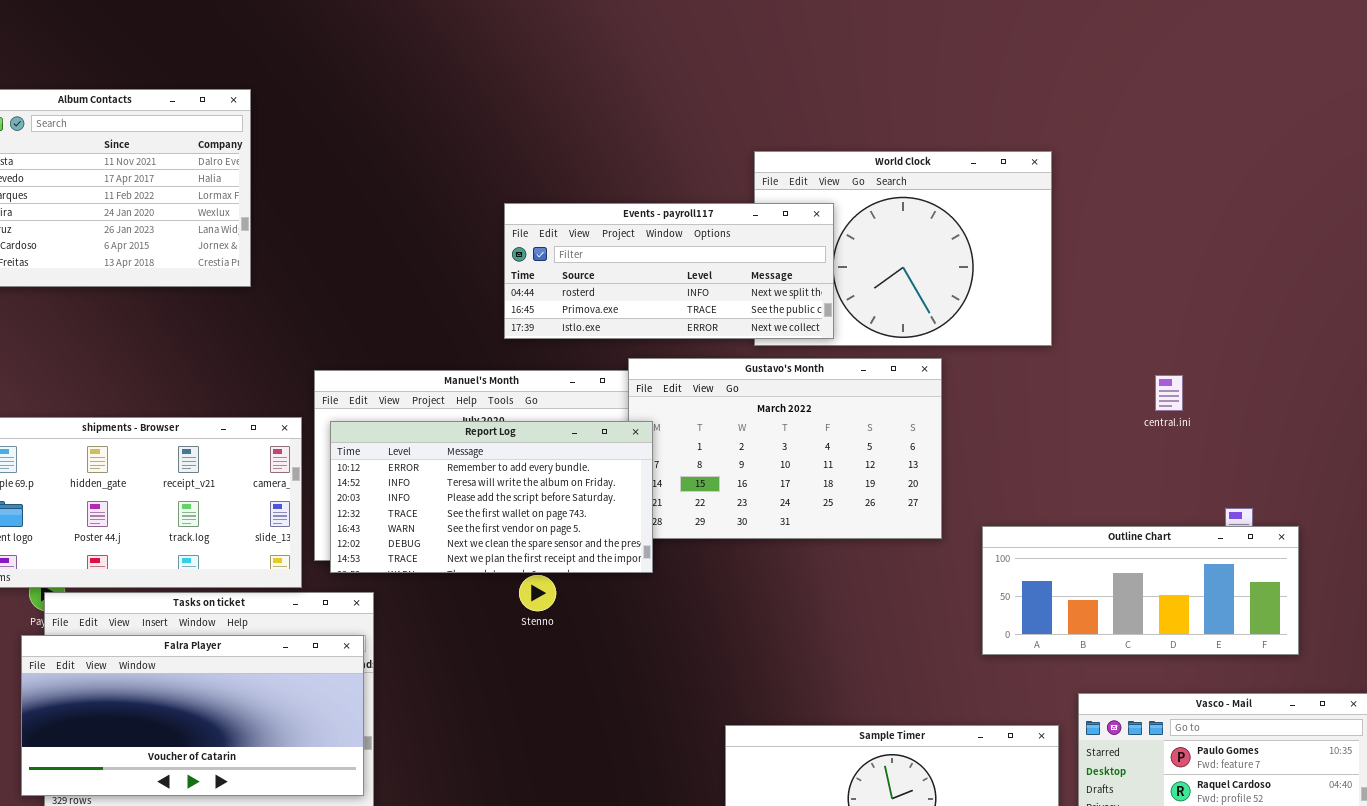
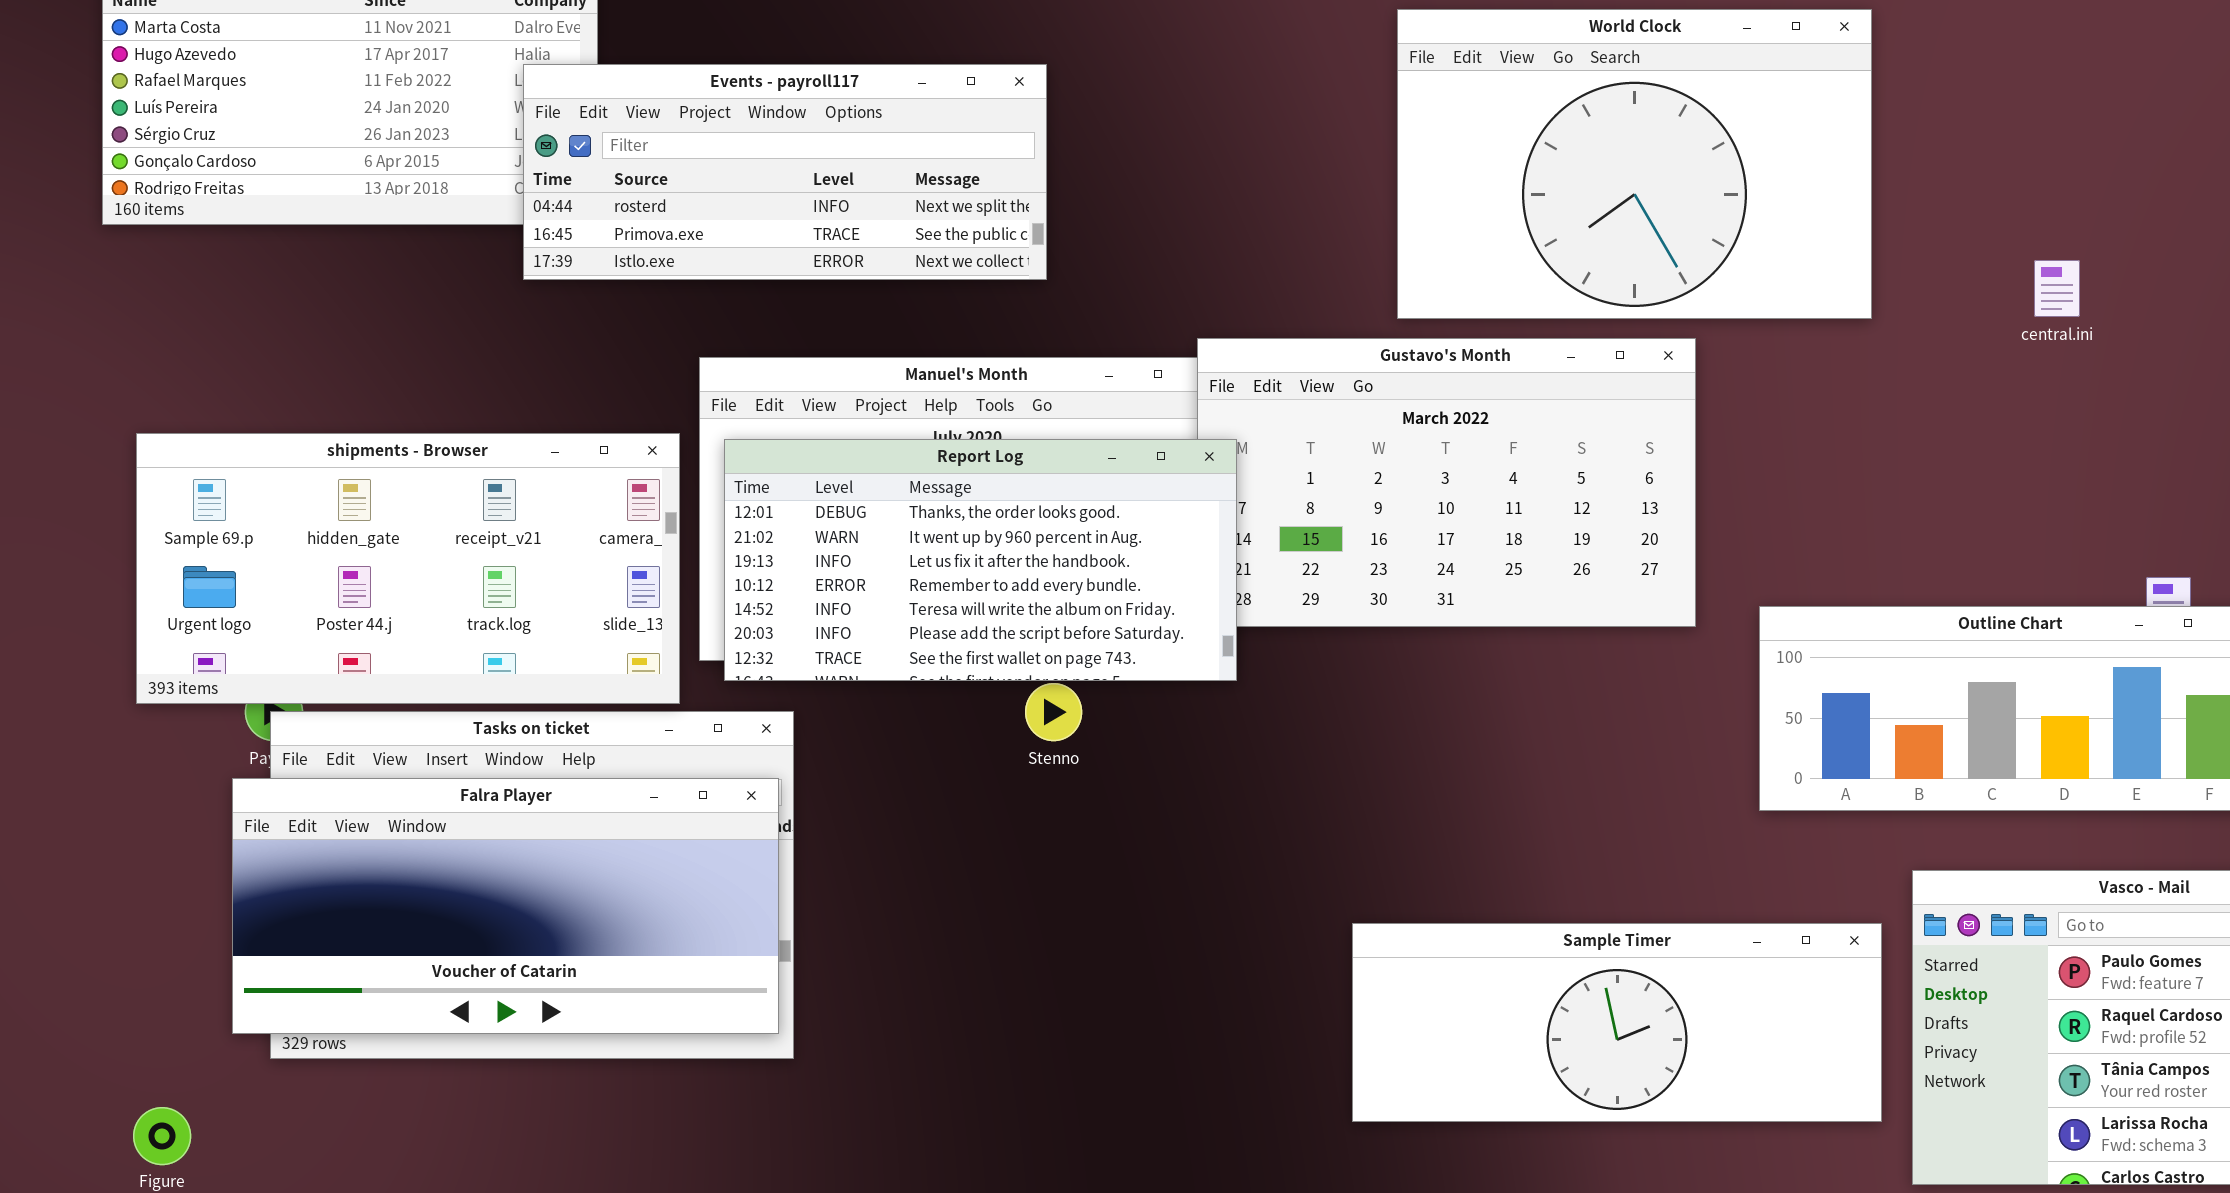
Events - payroll117: [504,203,834,339] -> [523,64,1047,280], moved
central.ini: [1155,375,1183,411] -> [2034,260,2080,317], moved
Report Log: [330,421,653,573] -> [724,439,1237,681], scrolled up 3 rows

